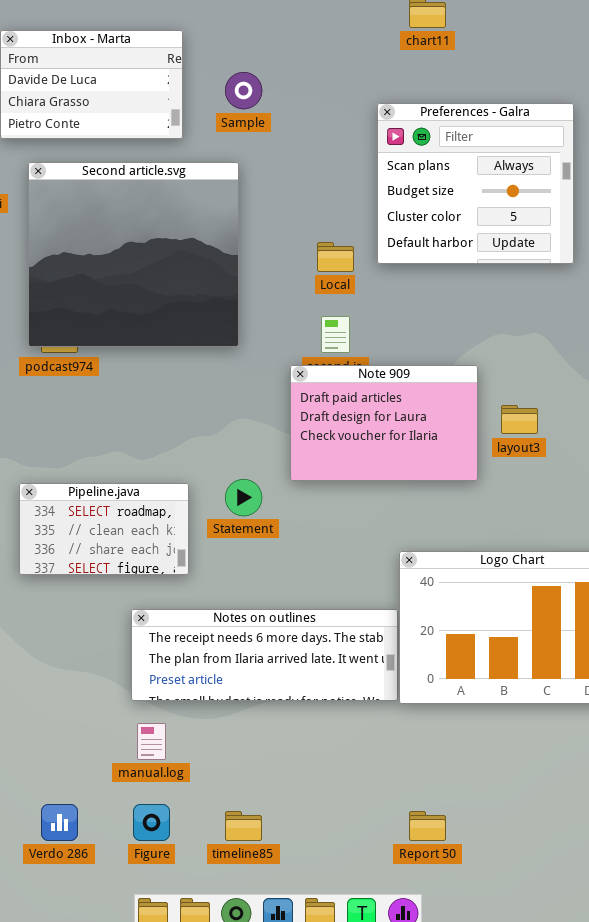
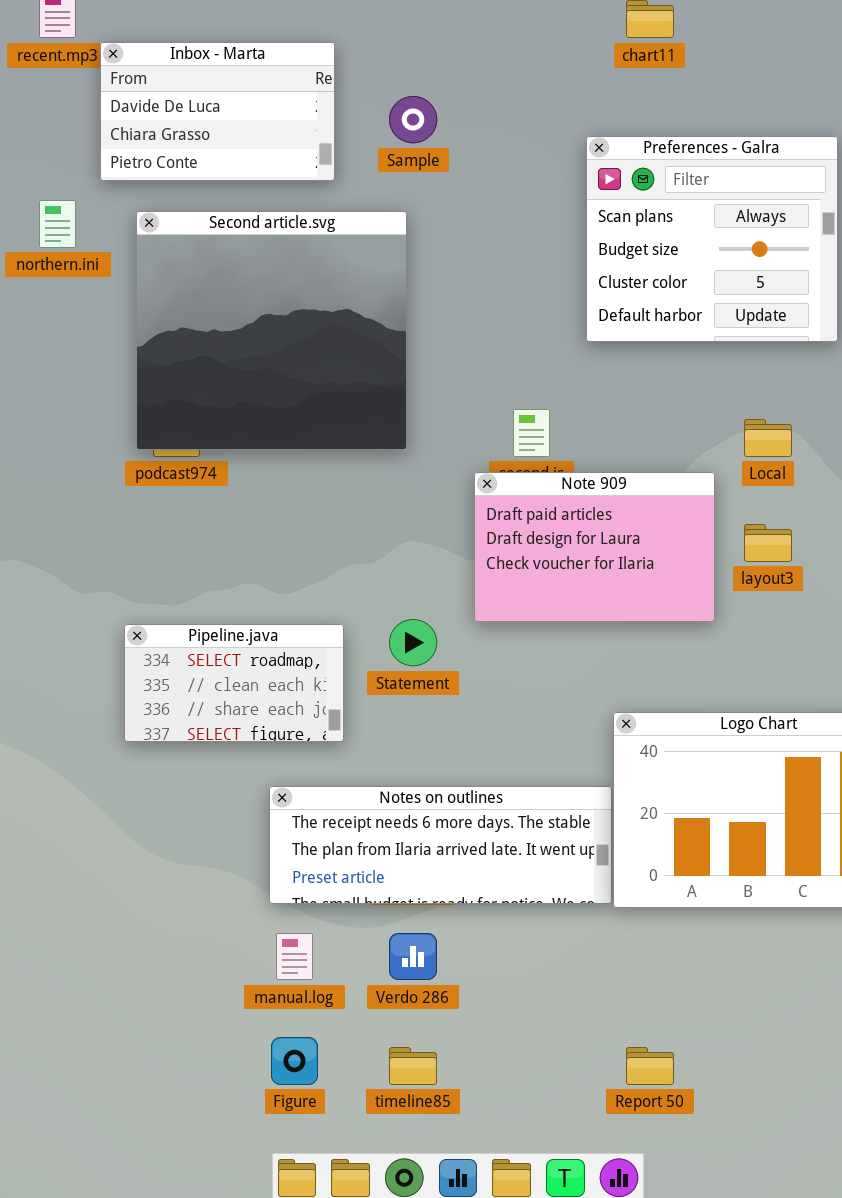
Local: [317,242,354,272] -> [744,419,792,457], moved
Verdo 286: [41,804,78,841] -> [389,933,437,980], moved

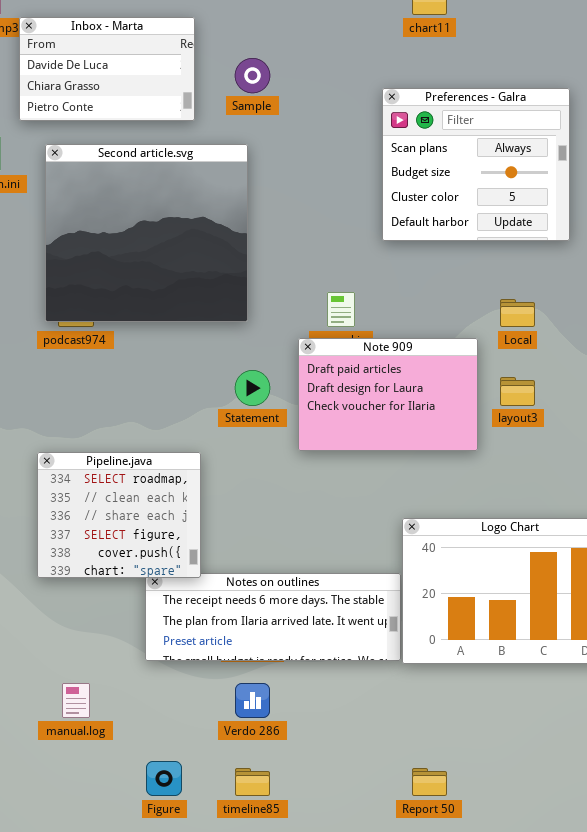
Statement: [389,619,437,666] -> [235,370,270,406], moved
Pipeline.java: [124,624,344,742] -> [37,452,201,578], resized
manual.log: [276,933,313,980] -> [62,683,90,718], moved

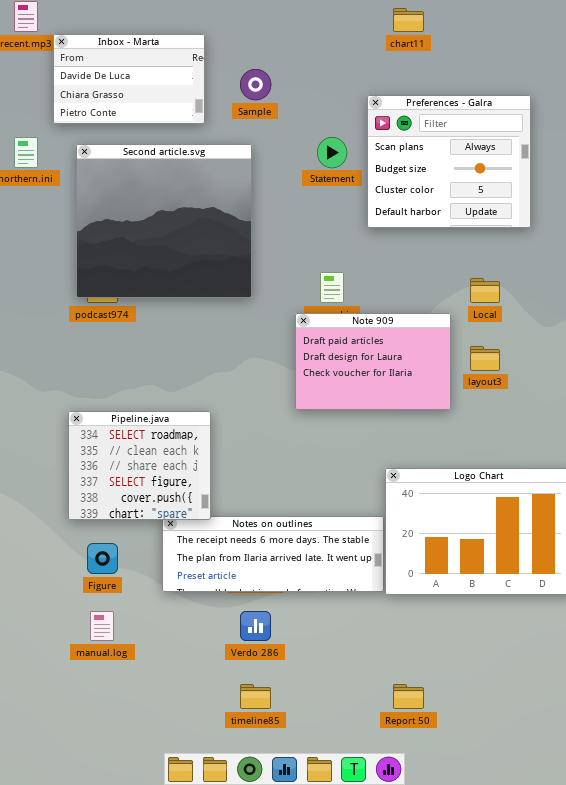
Statement: [235,370,270,406] -> [317,137,347,168], moved
Figure: [146,761,182,796] -> [87,543,118,574], moved

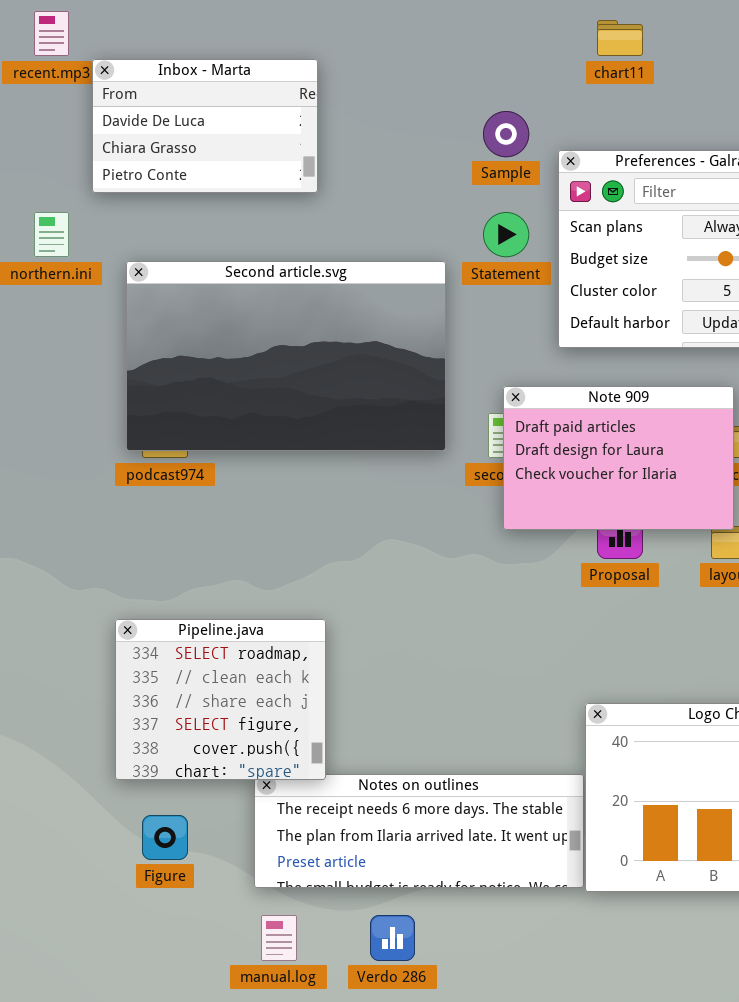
Sample: [240,69,271,100] -> [483,111,529,157], moved
Second article.svg: [76,144,252,298] -> [126,261,446,451], resized
Note 909: [295,313,451,410] -> [503,386,734,530], moved
manual.log: [90,611,114,641] -> [261,915,297,961], moved

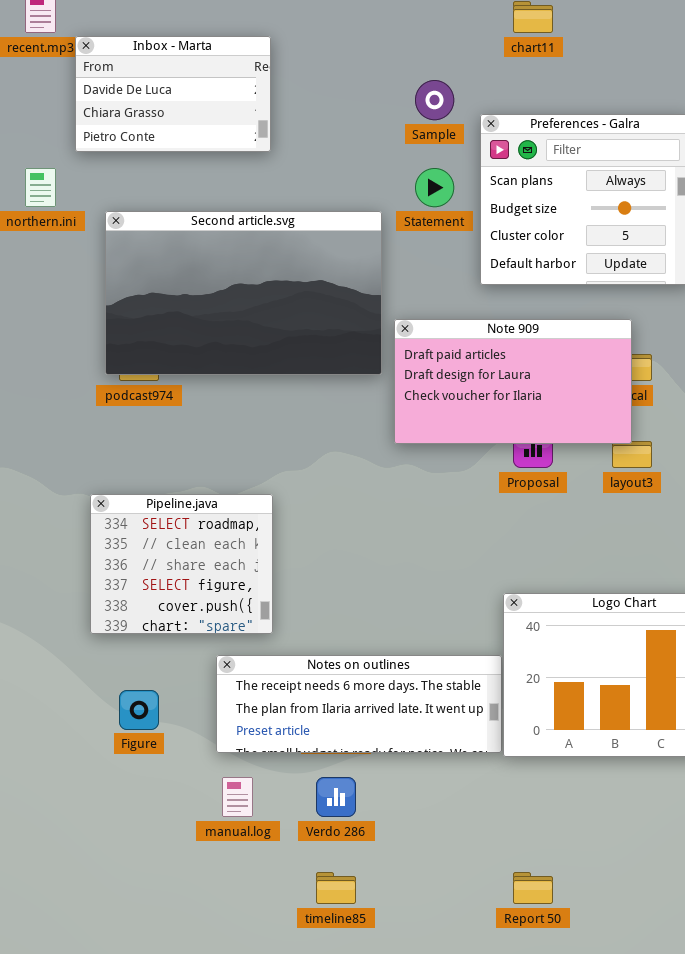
Note 909: [503,386,734,530] -> [394,319,632,444], resized
Pipeline.java: [115,619,326,780] -> [90,494,273,634], moved

